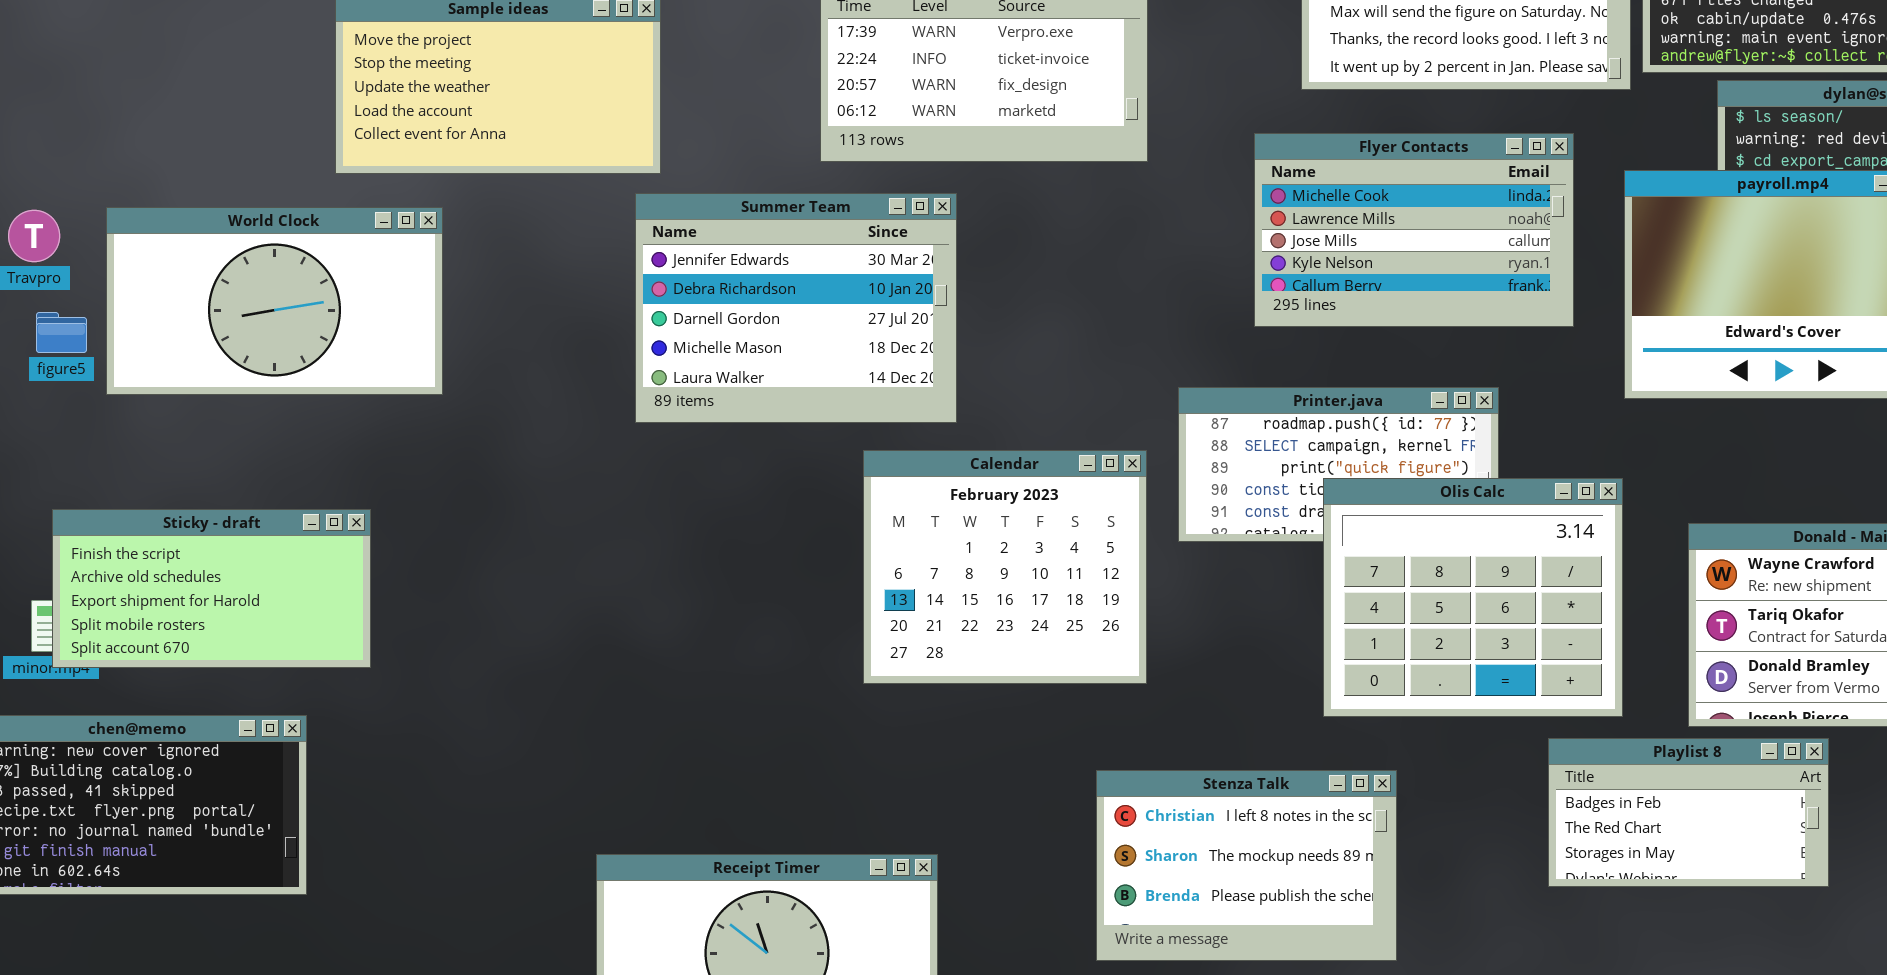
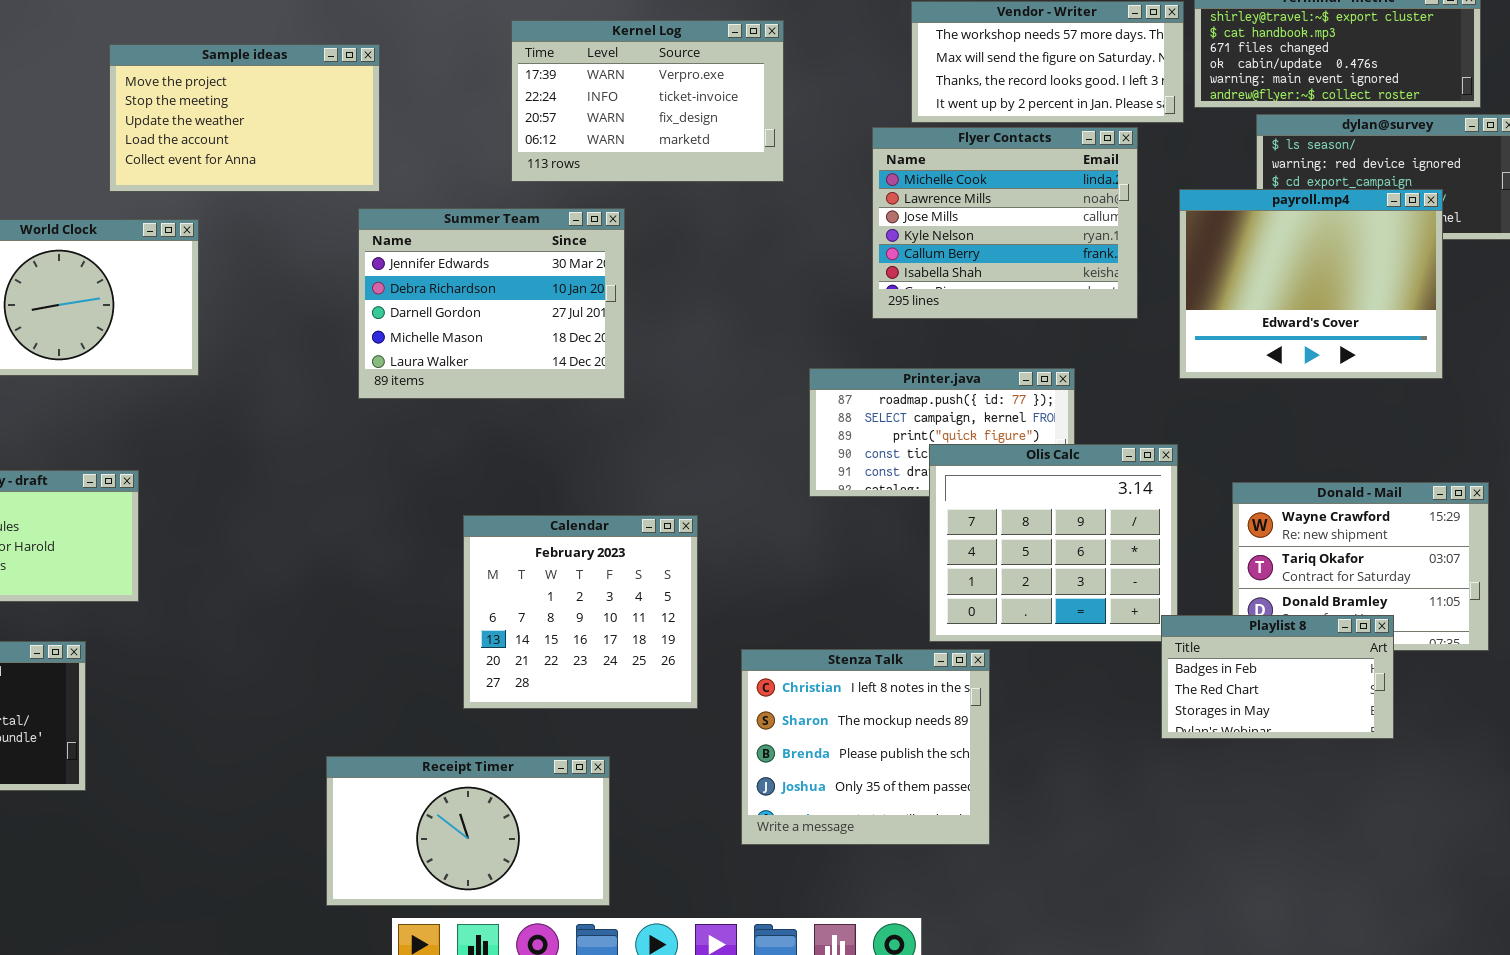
Flyer Contacts: [1254,133,1574,327] -> [872,127,1138,319], resized
Calendar: [863,450,1147,684] -> [463,515,698,709], moved
Playlist 8: [1548,738,1829,887] -> [1161,615,1394,739], moved
Stenza Talk: [1096,770,1397,961] -> [741,649,990,845], resized

